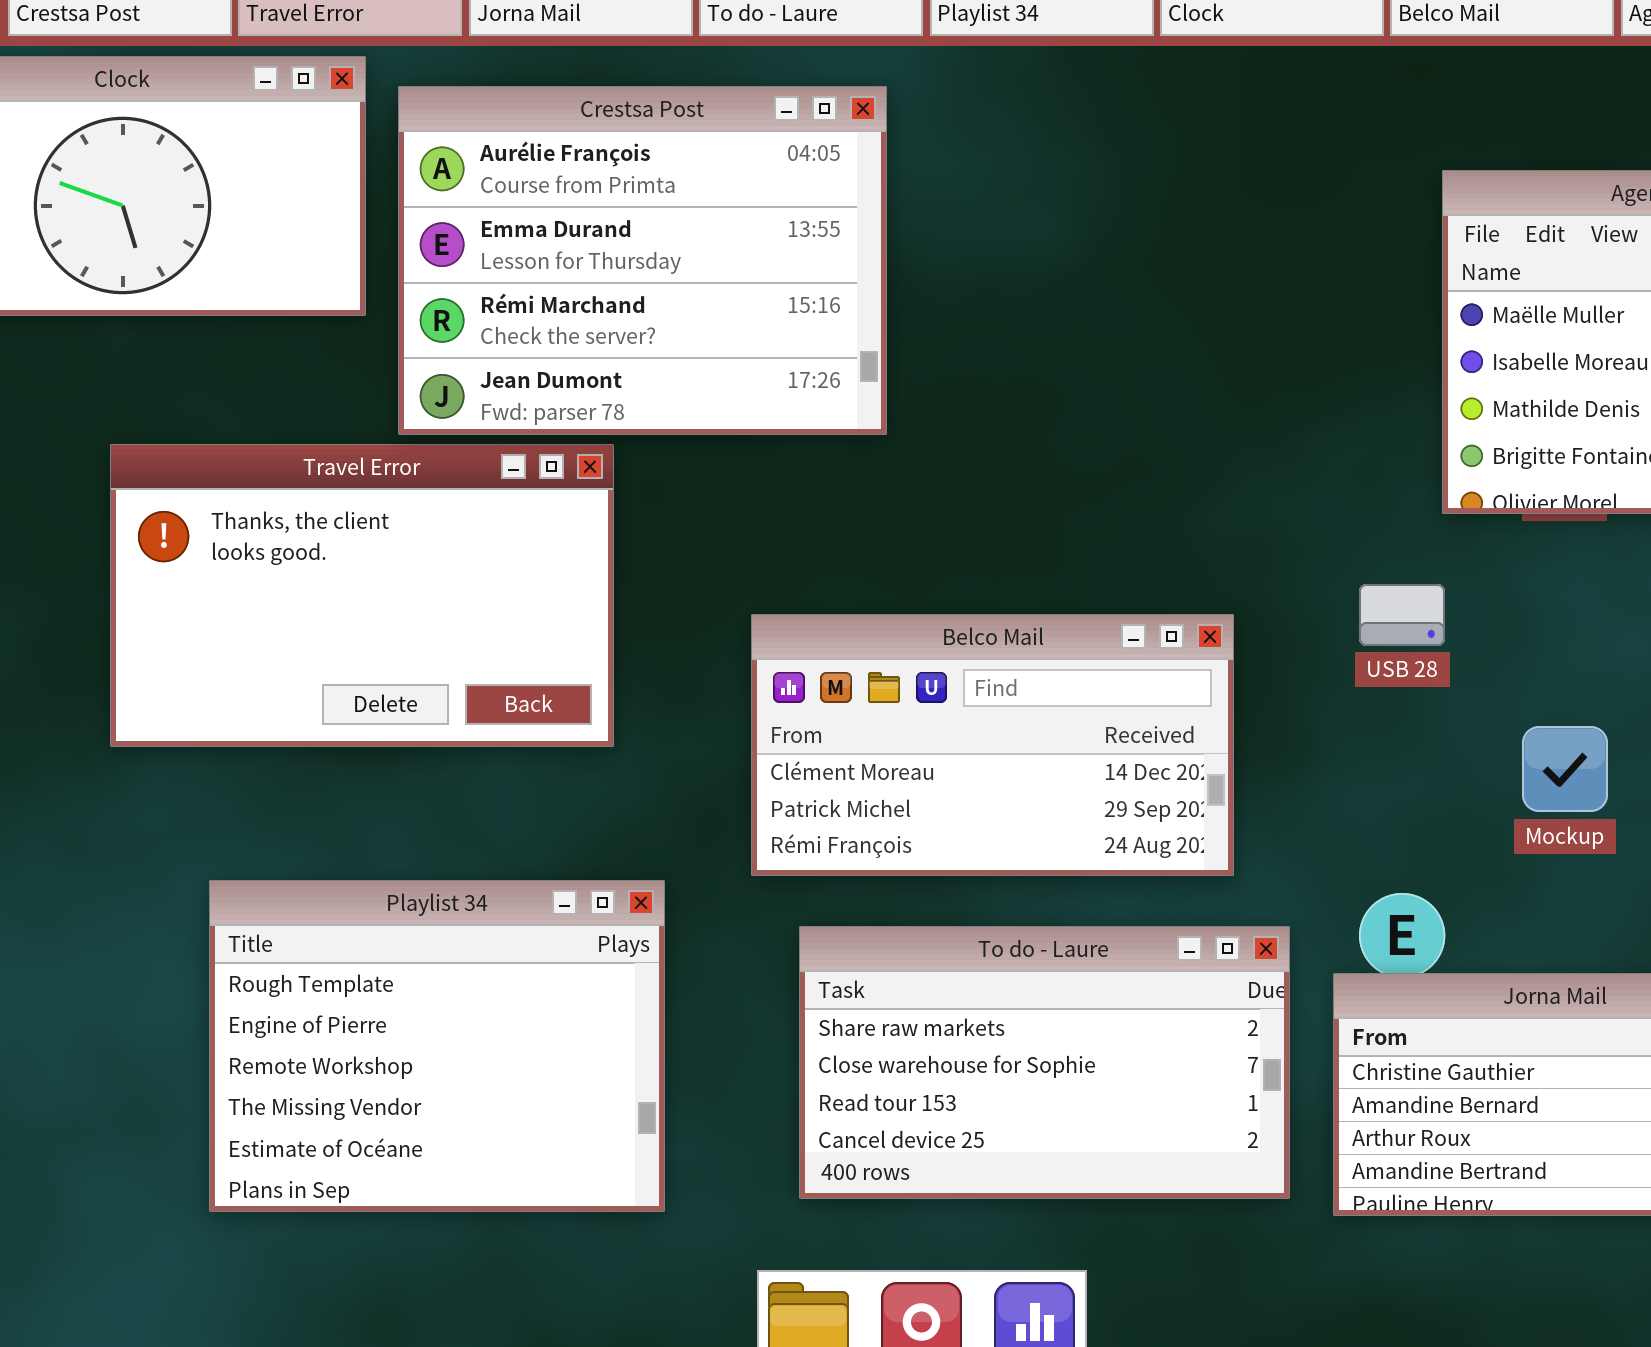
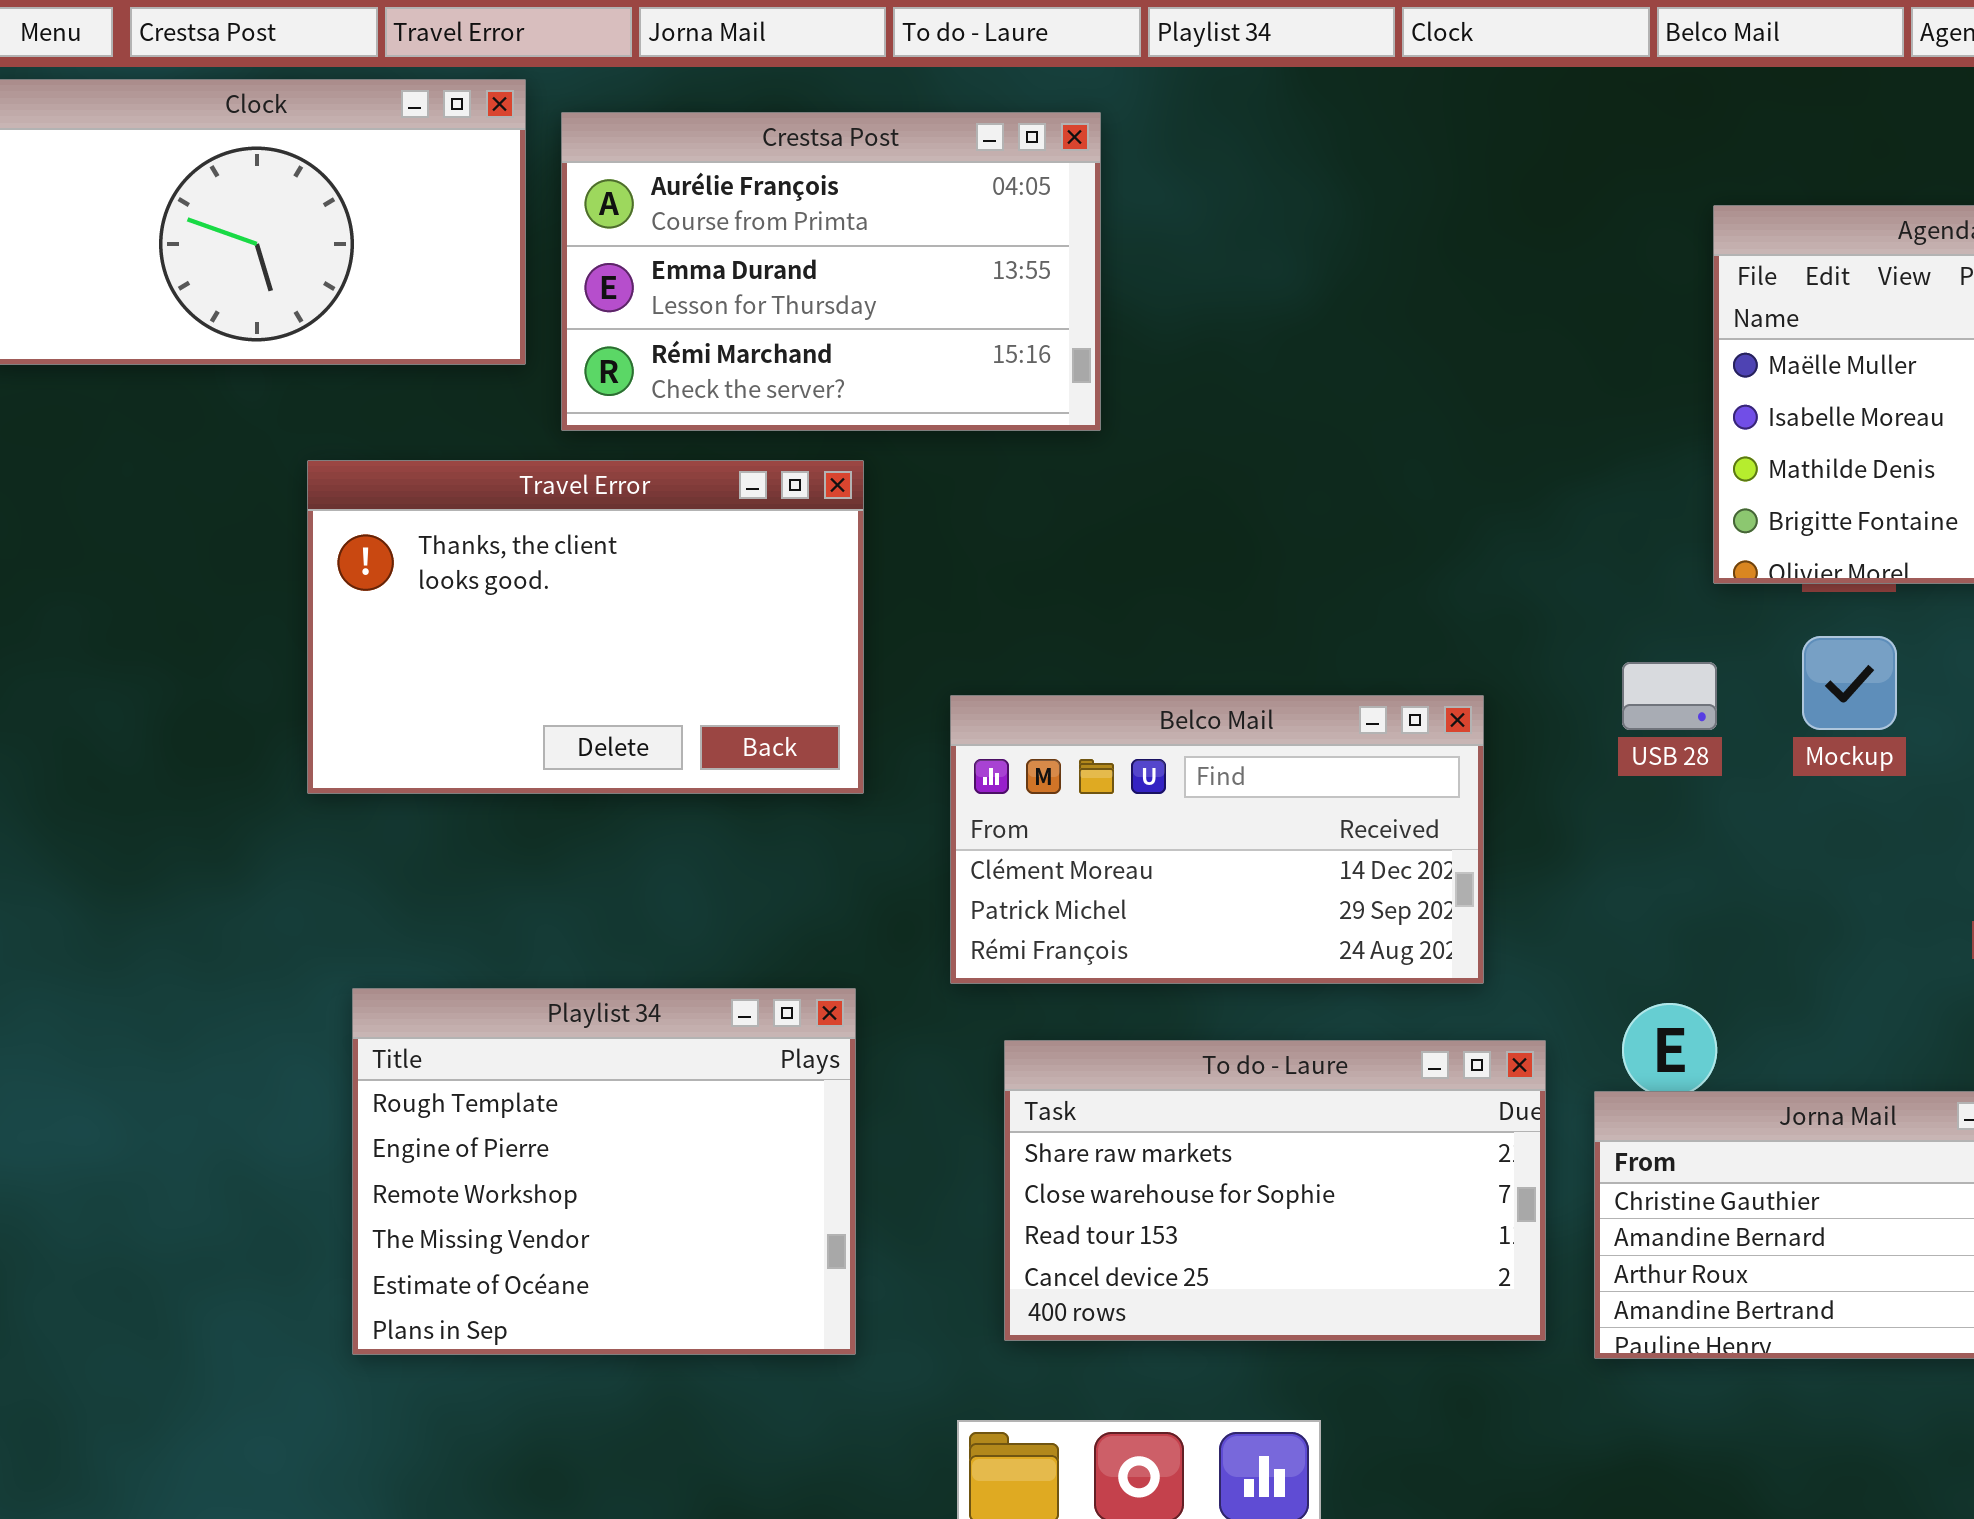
Crestsa Post: [398,86,887,435] -> [561,112,1101,431], resized
Travel Error: [110,444,614,747] -> [307,460,864,794], moved
Mockup: [1522,726,1608,812] -> [1802,636,1897,730], moved

